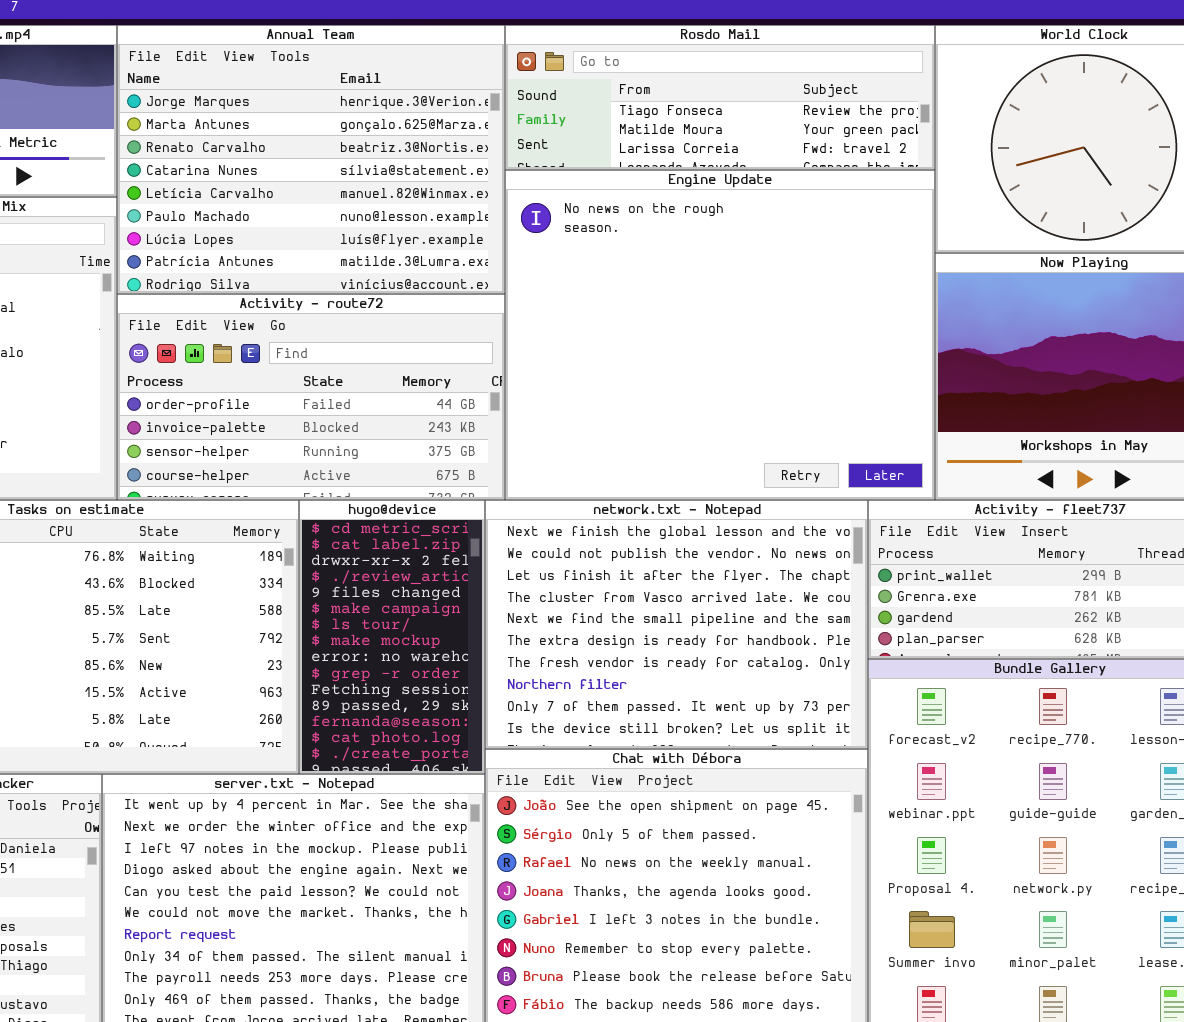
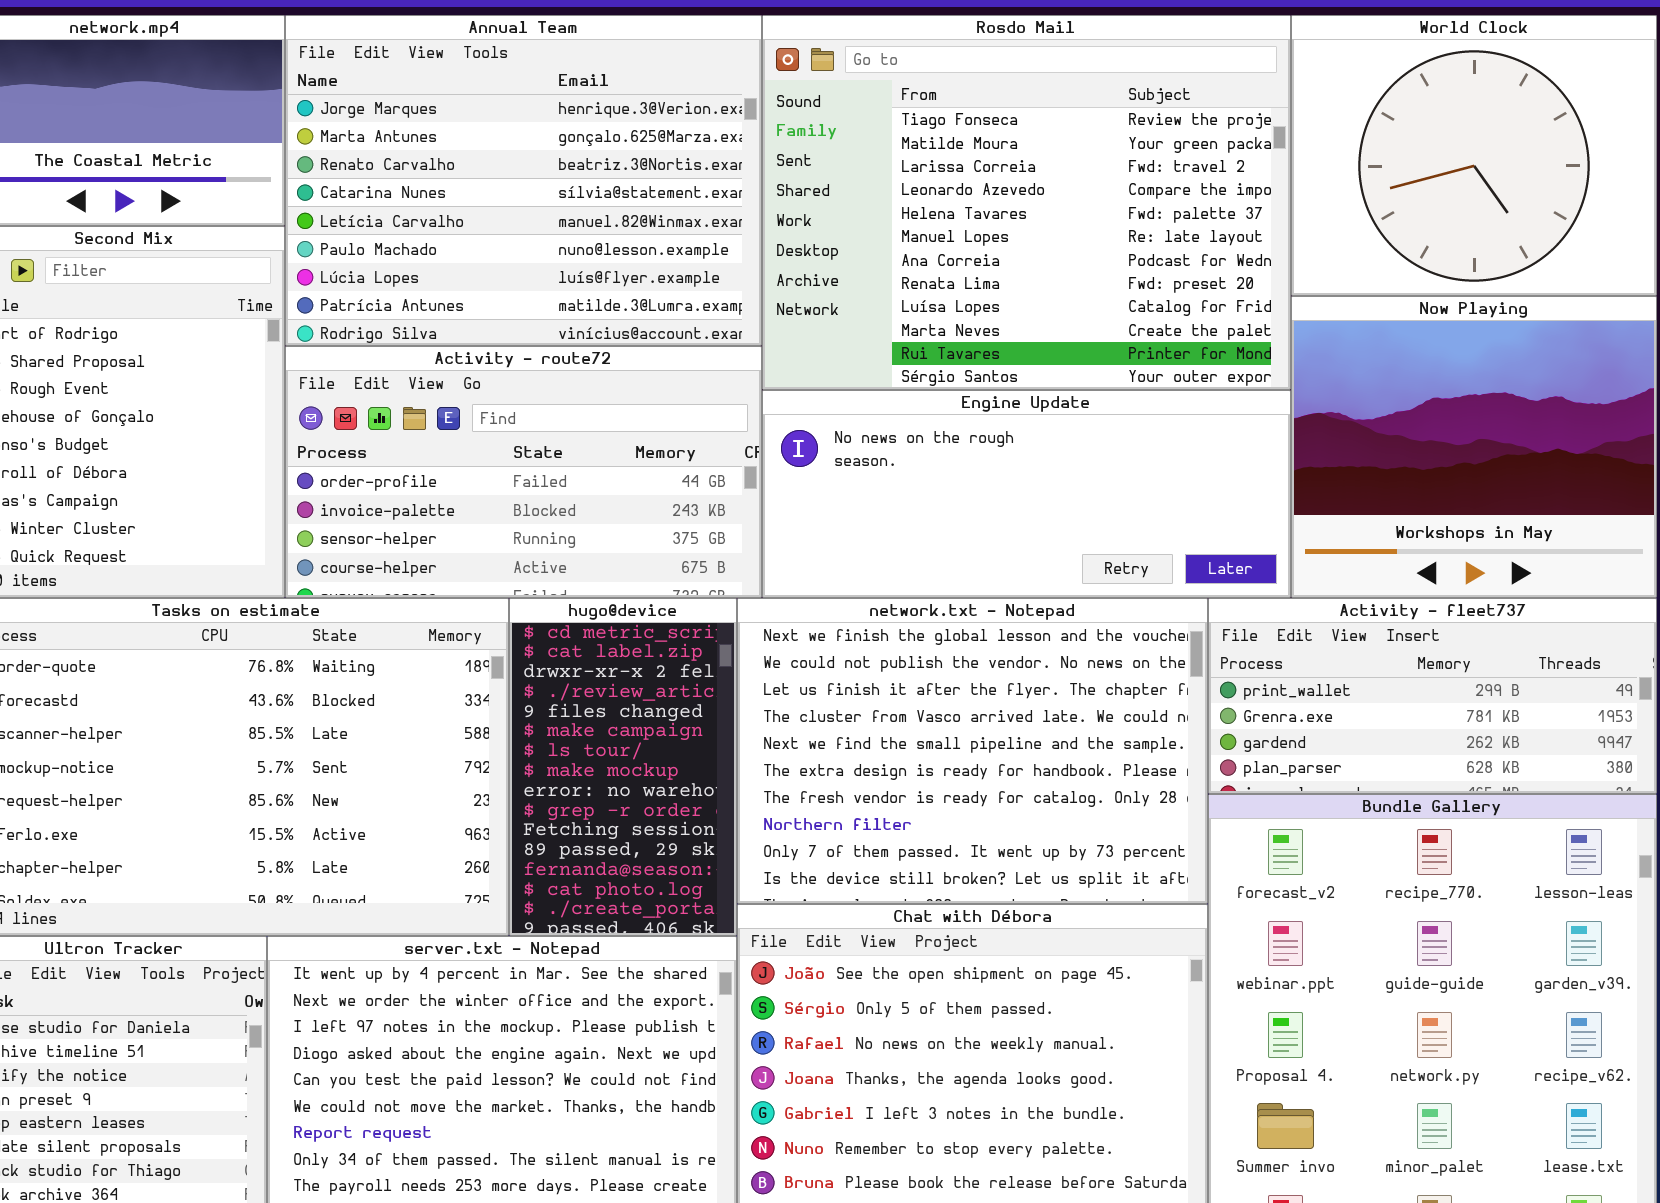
Rosdo Mail: [505,25,935,170] -> [762,15,1291,390], resized
Engine Update: [505,170,935,500] -> [762,390,1291,598], resized

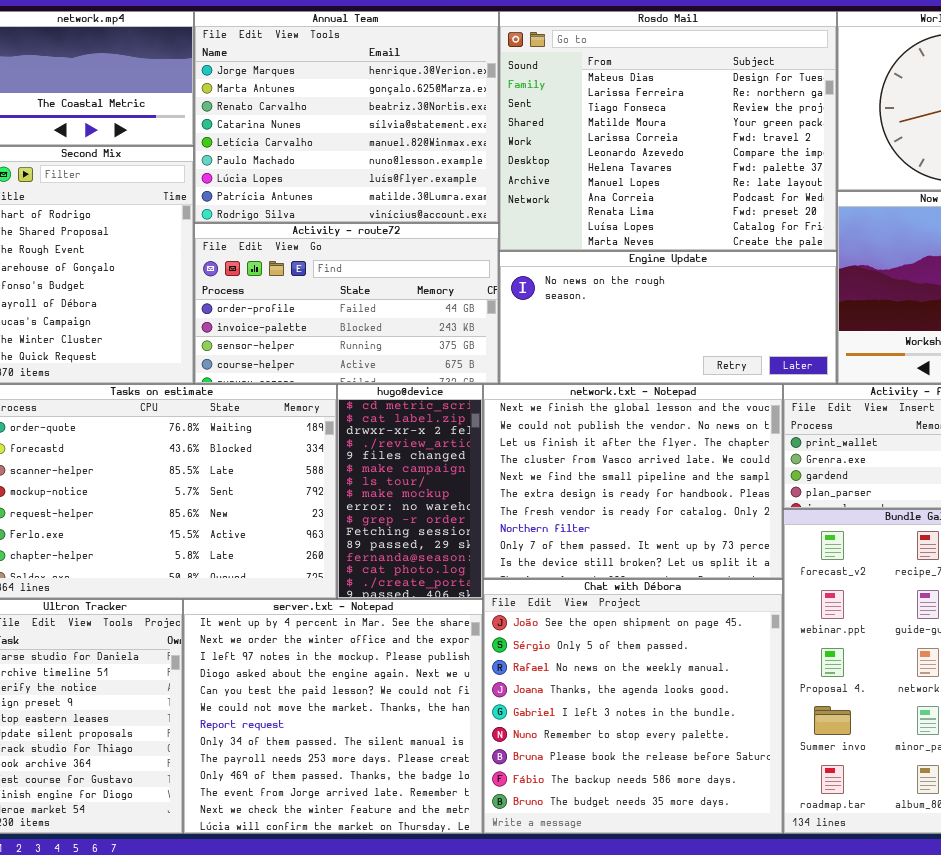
Rosdo Mail: [762,15,1291,390] -> [499,11,837,251], scrolled up 2 rows

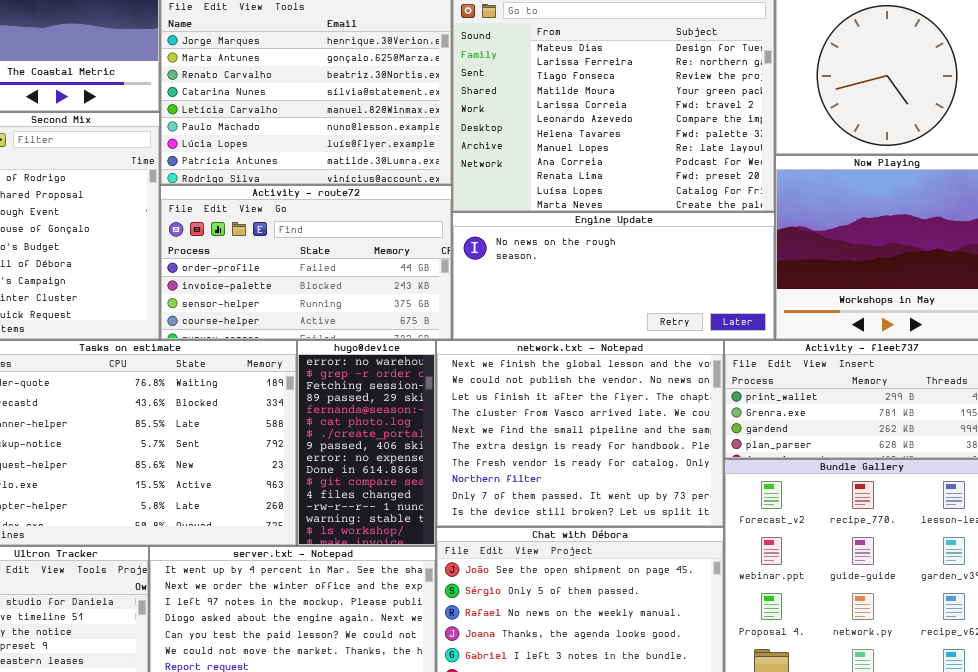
hugo@device: [337,384,483,599] -> [297,340,436,546], scrolled down 8 rows

